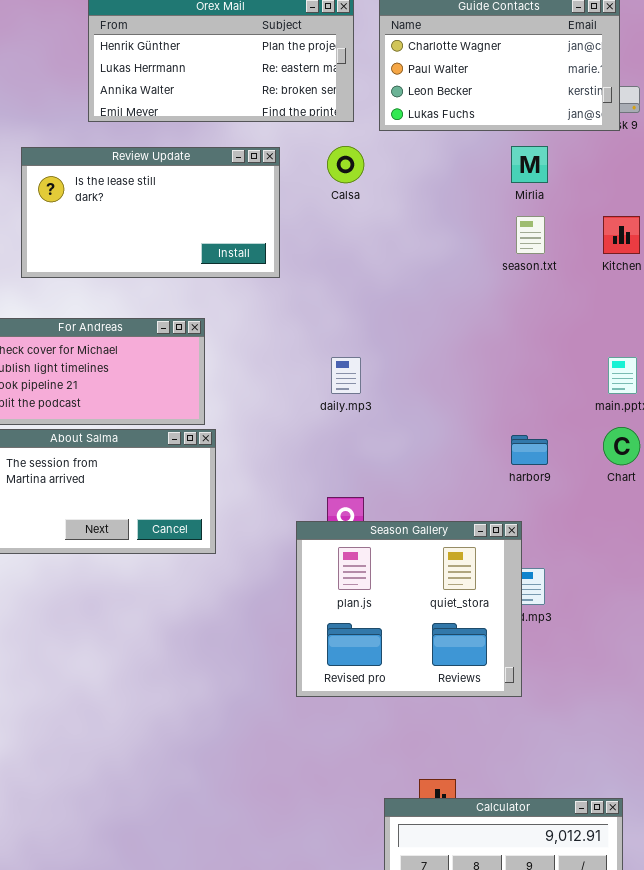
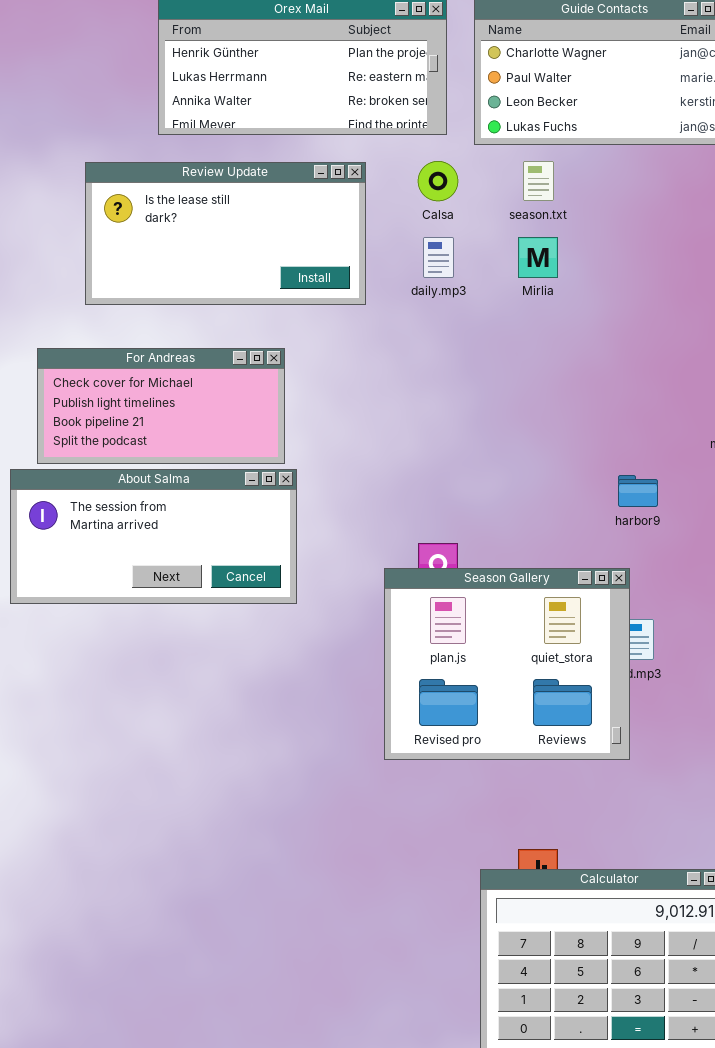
Mirlia: [511,146,548,183] -> [518,237,558,278], moved
season.txt: [516,216,545,254] -> [523,161,554,201], moved
daily.mp3: [331,357,361,394] -> [423,237,454,278], moved

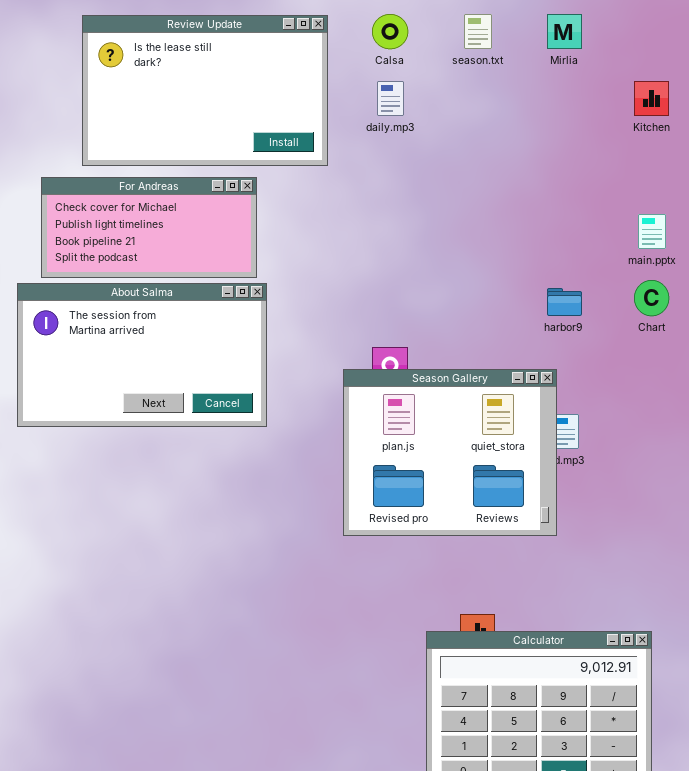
Review Update: [85,162,366,305] -> [82,15,328,166], resized
Mirlia: [518,237,558,278] -> [547,14,582,49], moved
About Salma: [10,469,297,604] -> [17,283,267,427], resized

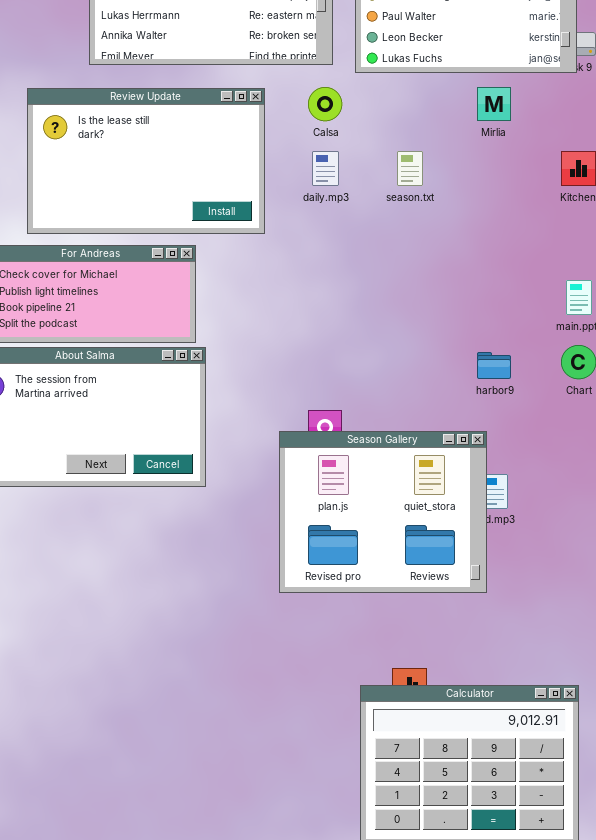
season.txt: [464,14,492,49] -> [397,151,423,186], moved

